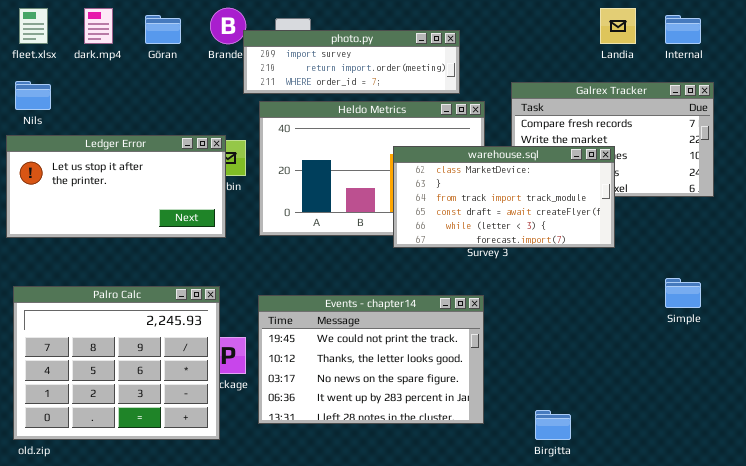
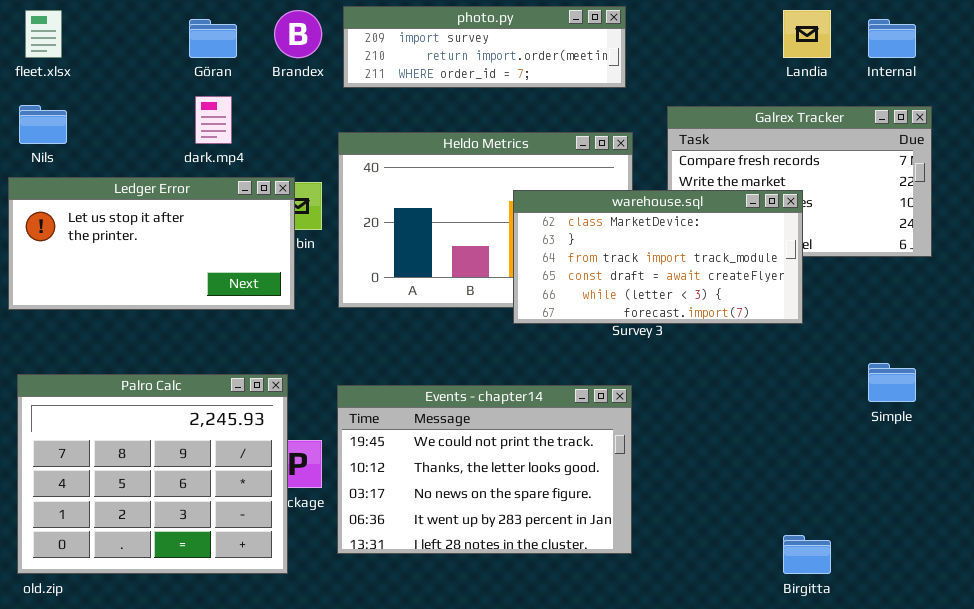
dark.mp4: [84,8,113,44] -> [195,96,232,144], moved
photo.py: [243,30,460,94] -> [343,6,626,88], moved
Birgitta: [535,410,571,440] -> [783,535,831,574], moved

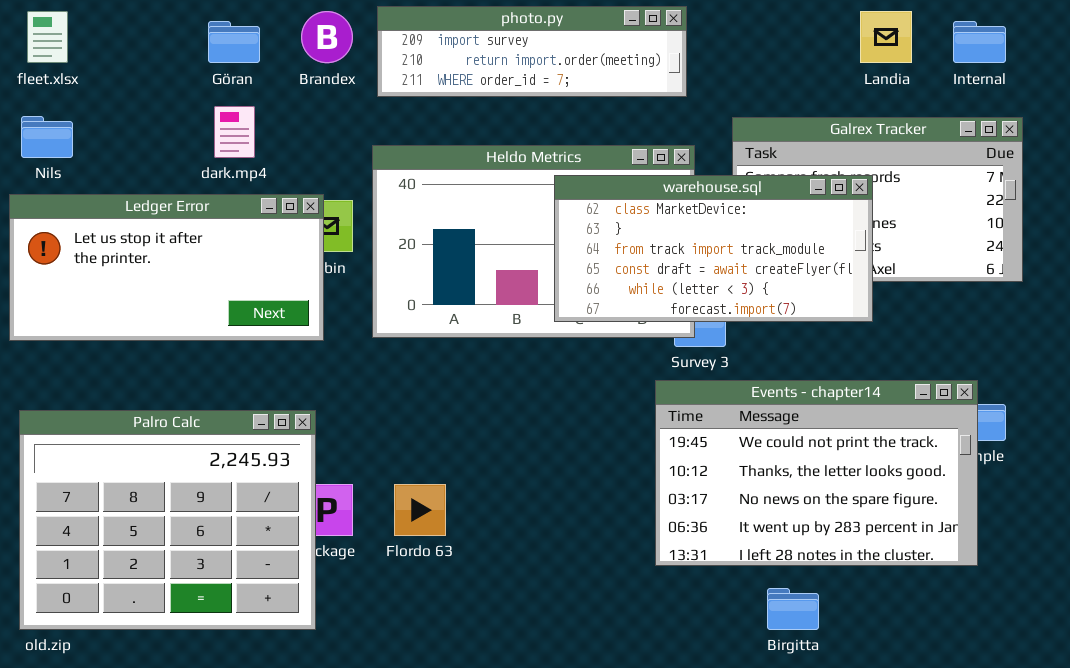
warehouse.sql: [513,190,803,324] -> [554,175,873,322], moved
Events - chapter14: [337,385,632,554] -> [655,380,978,566], moved
Birgitta: [783,535,831,574] -> [767,588,819,630], moved

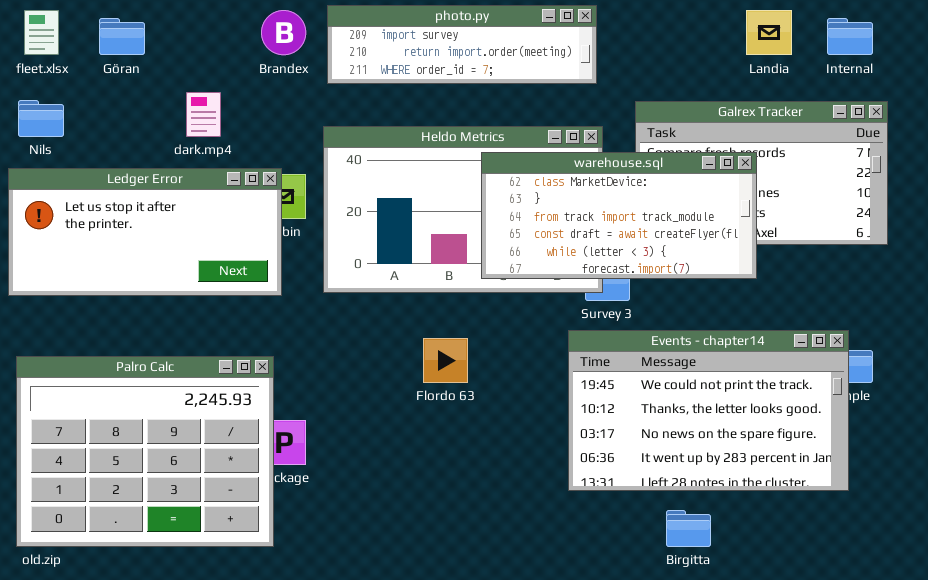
Göran: [208,21,260,63] -> [99,18,145,55], moved
Flordo 63: [394,484,446,536] -> [423,338,468,383], moved

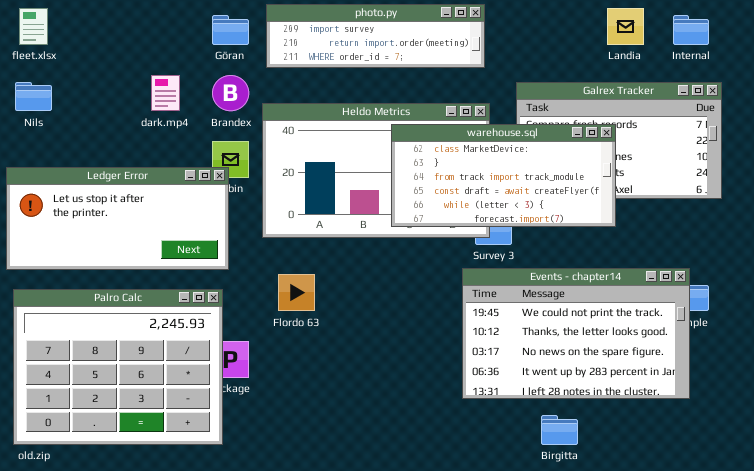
Brandex: [261,10,306,55] -> [212,75,249,111], moved
Göran: [99,18,145,55] -> [212,15,249,45], moved
Ledger Error: [8,168,282,296] -> [6,167,229,270], moved
Flordo 63: [423,338,468,383] -> [278,274,315,311], moved

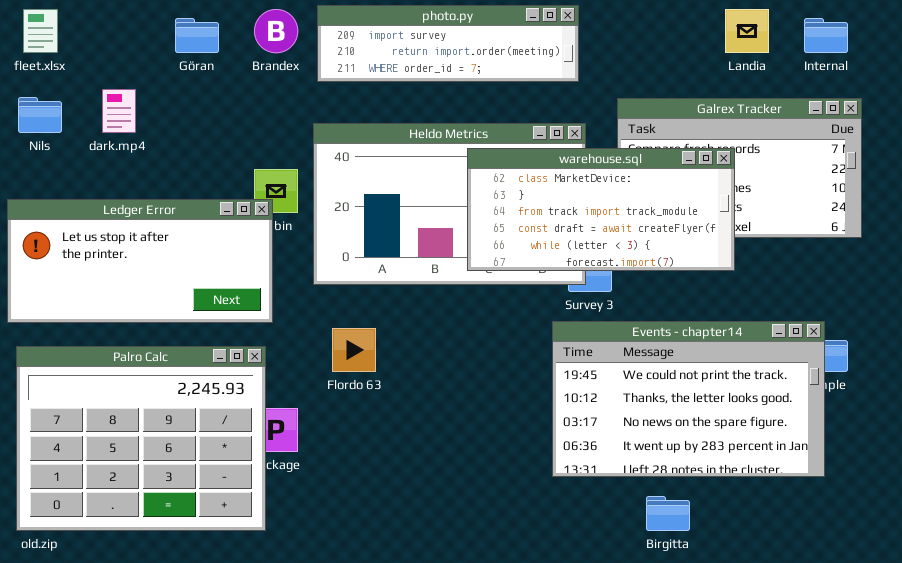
Göran: [212,15,249,45] -> [175,18,219,53], moved
dark.mp4: [151,75,180,111] -> [102,89,136,133], moved
Brandex: [212,75,249,111] -> [254,9,298,53], moved

